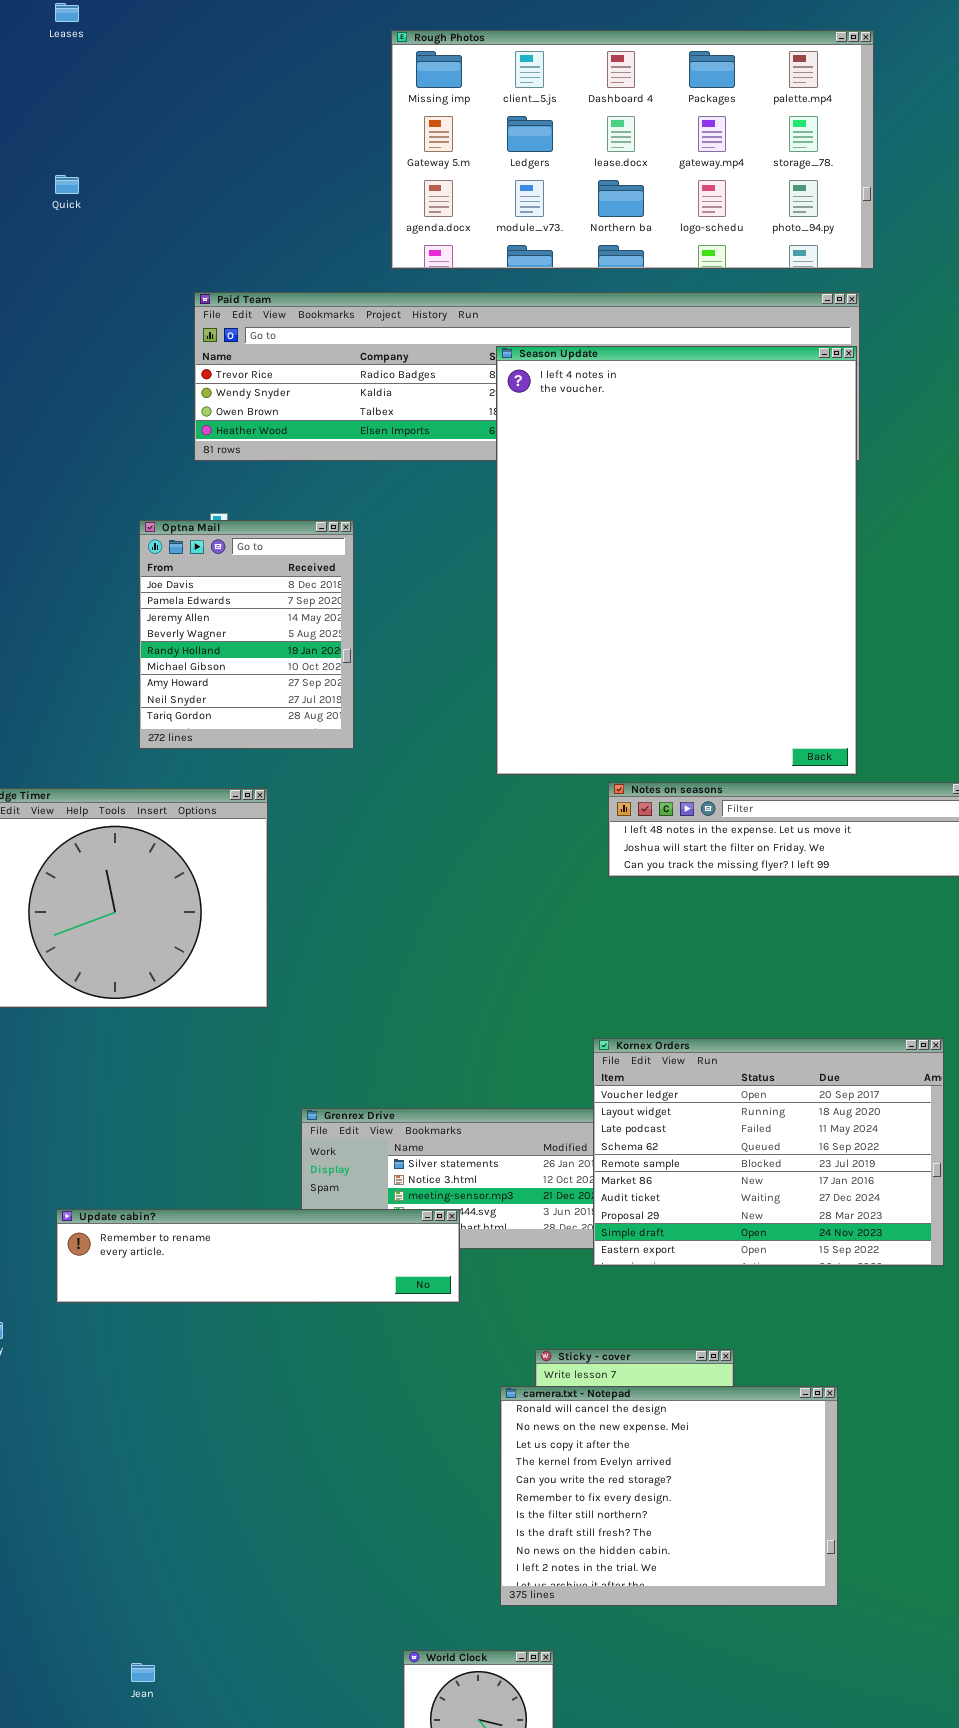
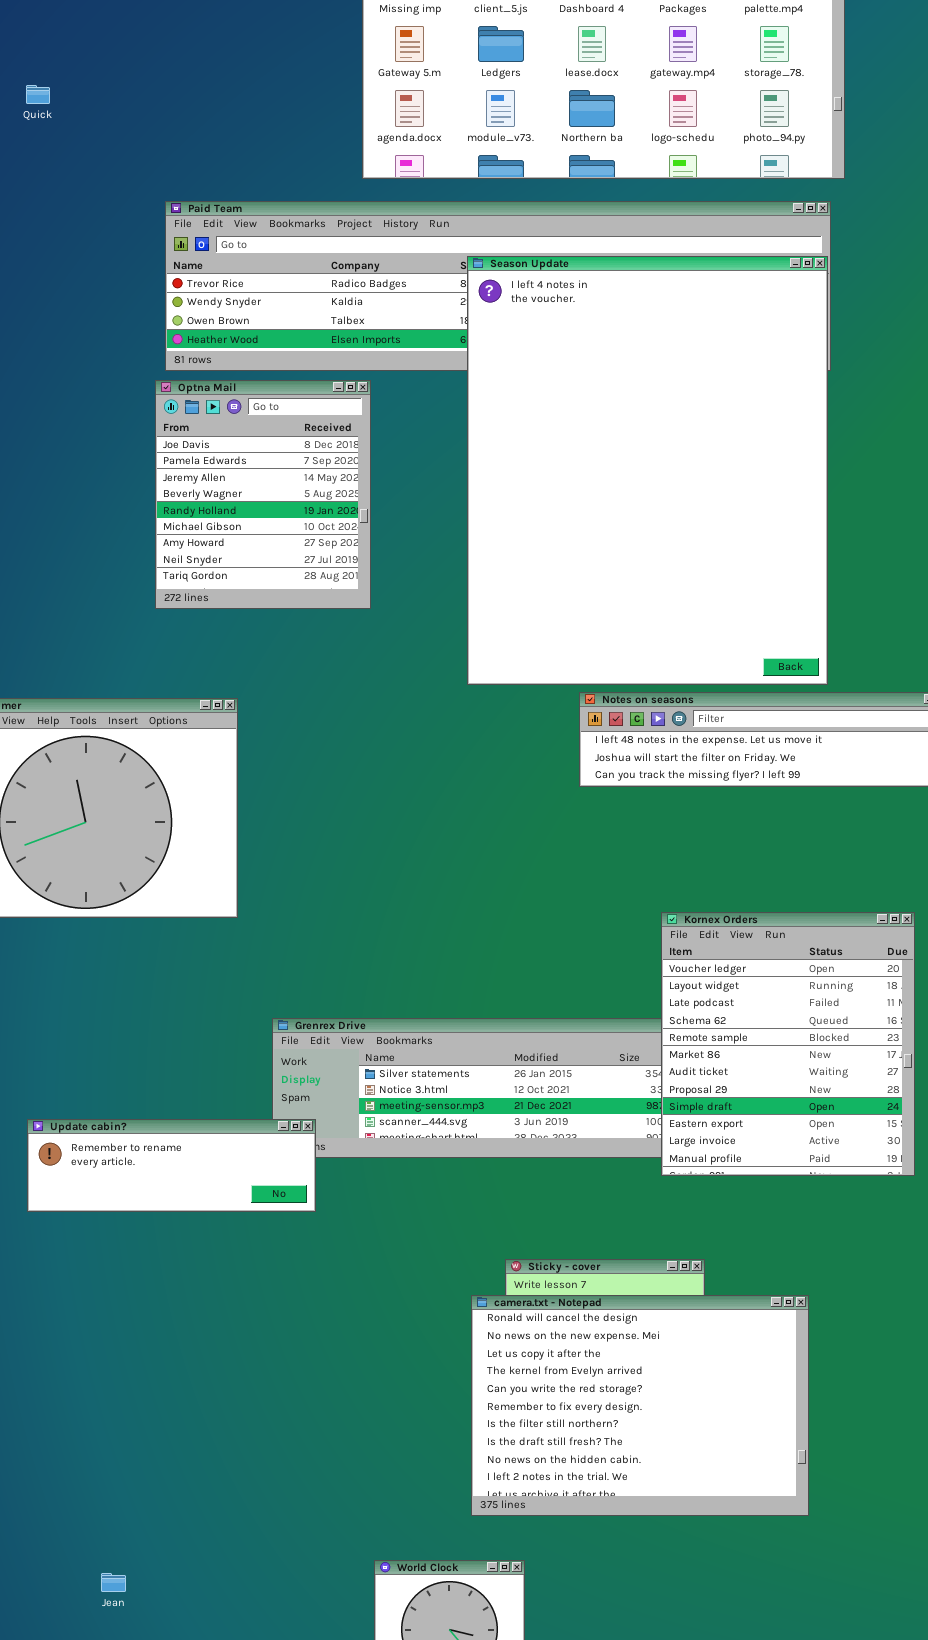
Optna Mail: [139,520,354,749] -> [155,380,371,609], moved
Kornex Orders: [593,1038,944,1266] -> [661,912,915,1176], resized
Update cabin?: [56,1209,460,1303] -> [27,1119,316,1212], resized

